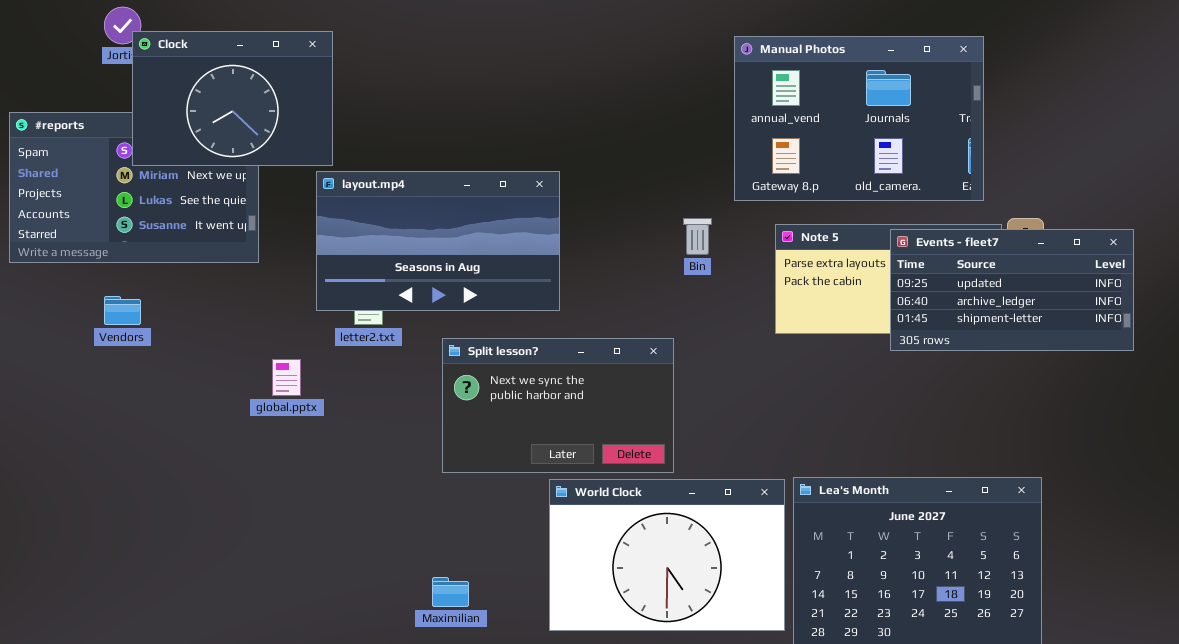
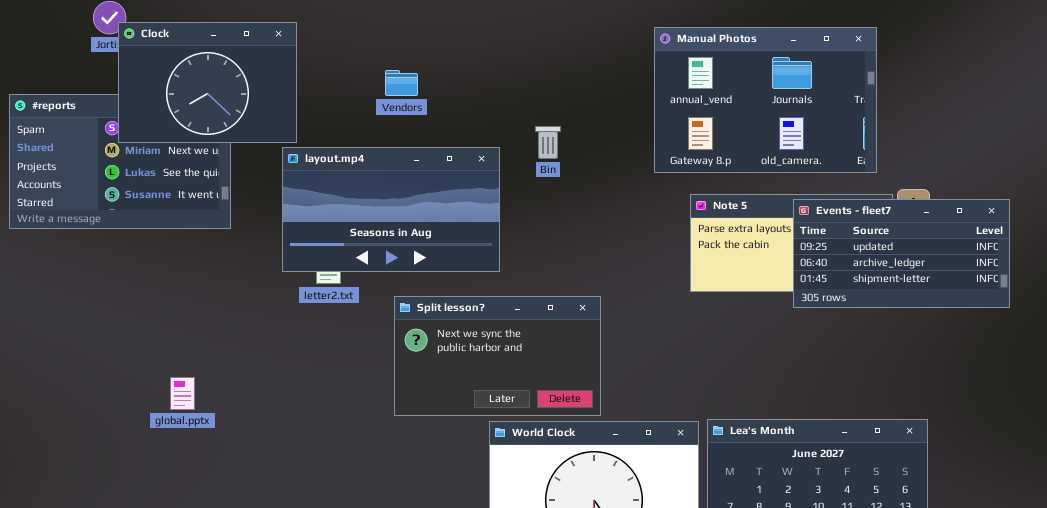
Bin: [683,218,712,255] -> [535,126,561,159], moved
Vendors: [104,296,141,325] -> [385,70,418,96], moved
global.pptx: [272,359,301,396] -> [170,377,195,410], moved

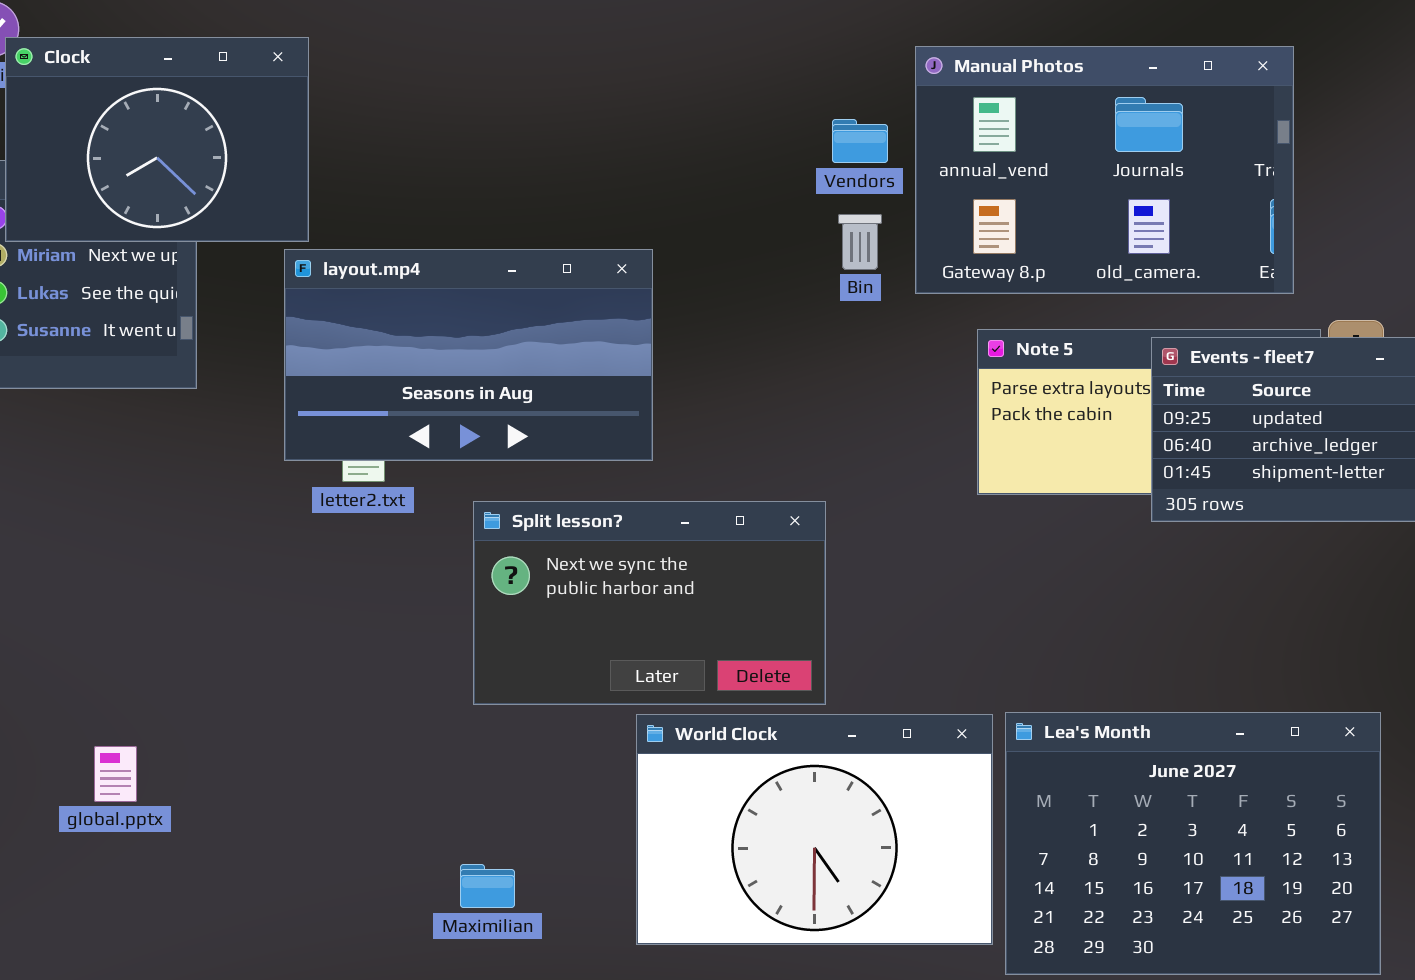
Vendors: [385,70,418,96] -> [832,119,888,163], moved
Bin: [535,126,561,159] -> [838,214,882,270], moved
global.pptx: [170,377,195,410] -> [94,746,137,802], moved

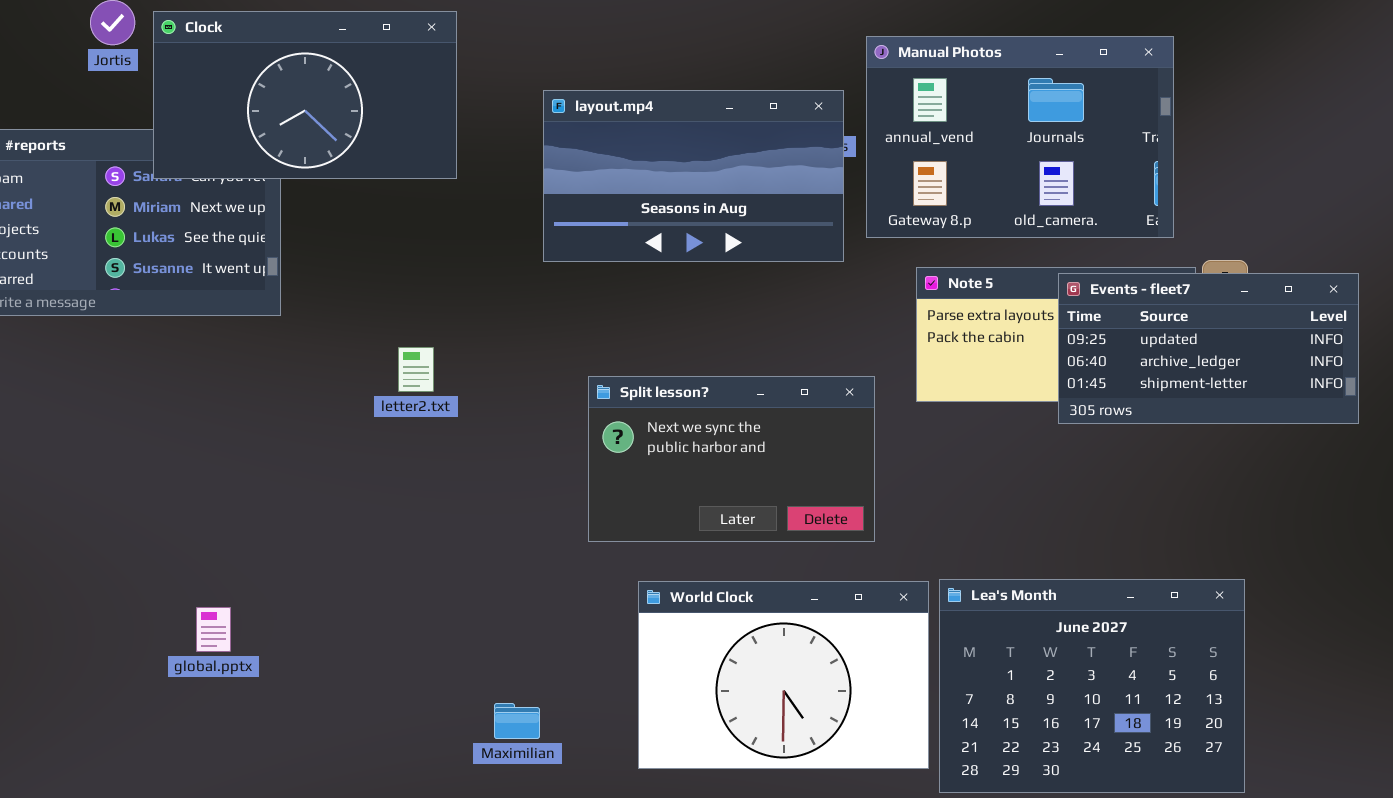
Clock: [5,37,309,242] -> [153,11,457,179], moved, resized
layout.mp4: [284,249,653,461] -> [543,90,844,262], moved
Split lesson?: [473,501,826,705] -> [588,376,875,542], moved

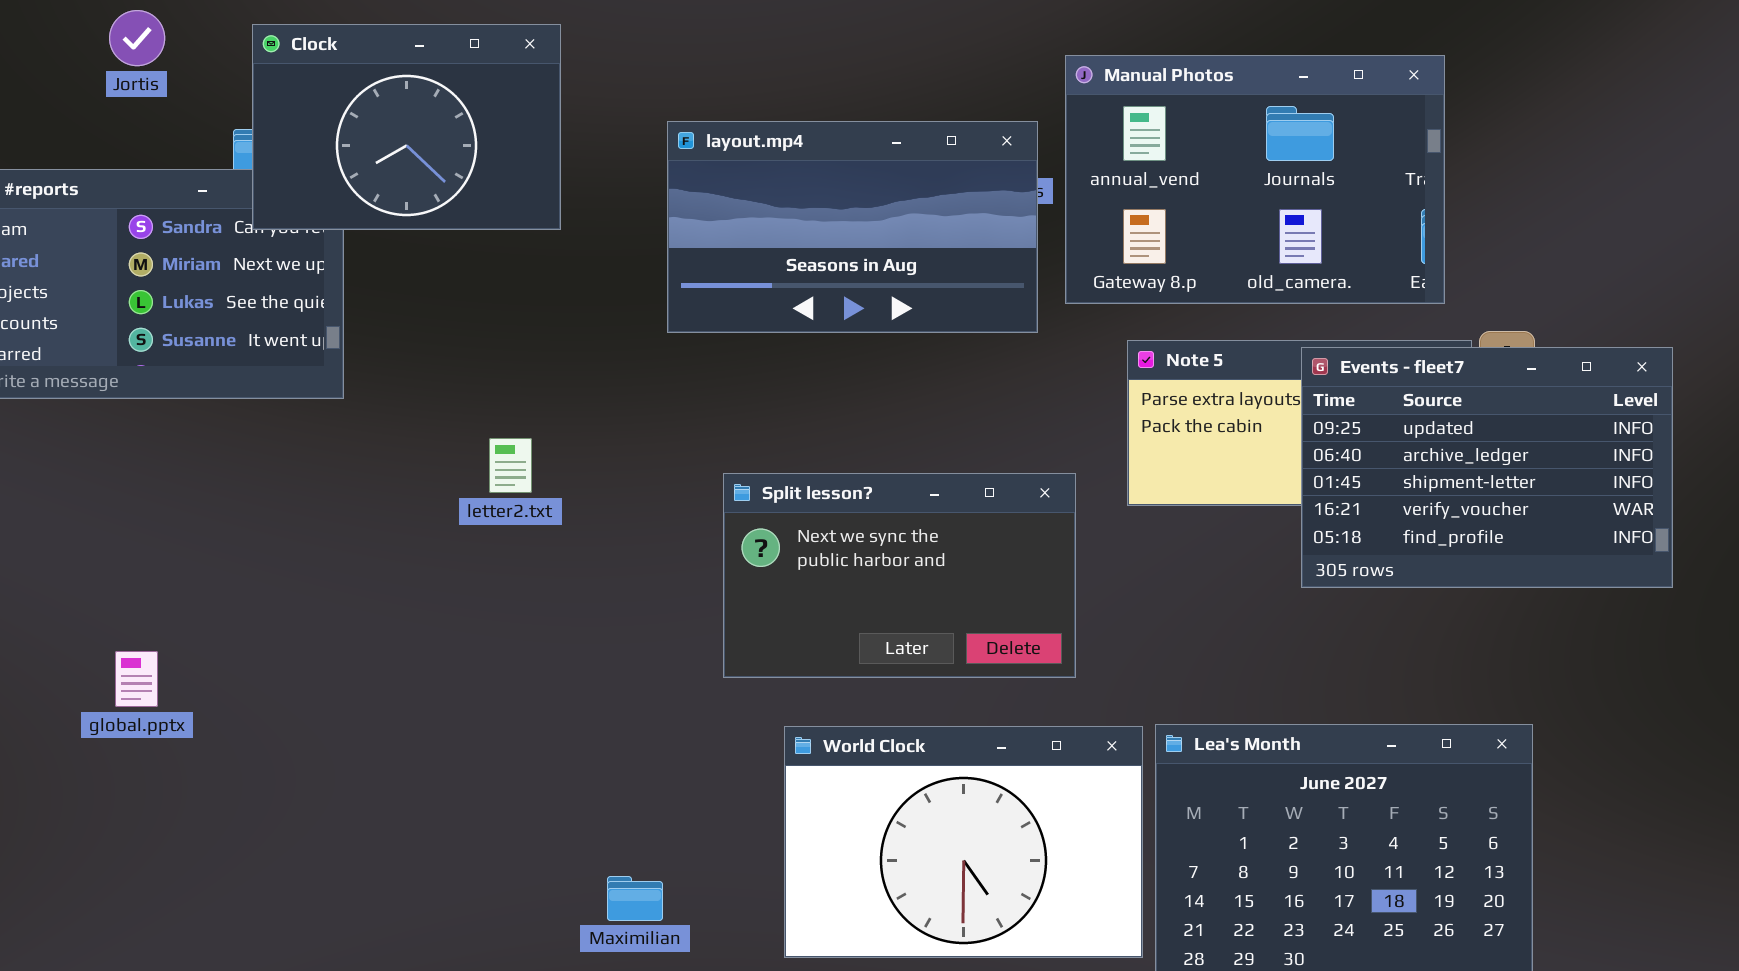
Clock: [153,11,457,179] -> [252,24,561,230], resized
Events - fleet7: [1058,273,1359,424] -> [1301,347,1673,588], resized
global.pptx: [196,607,231,652] -> [115,651,158,707], moved

